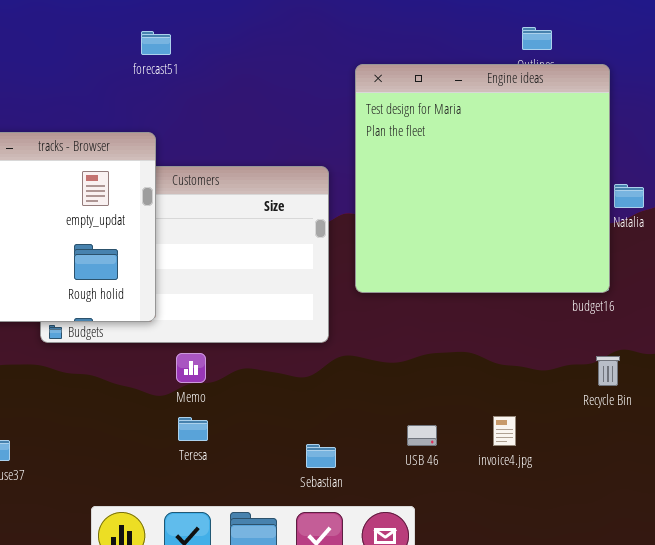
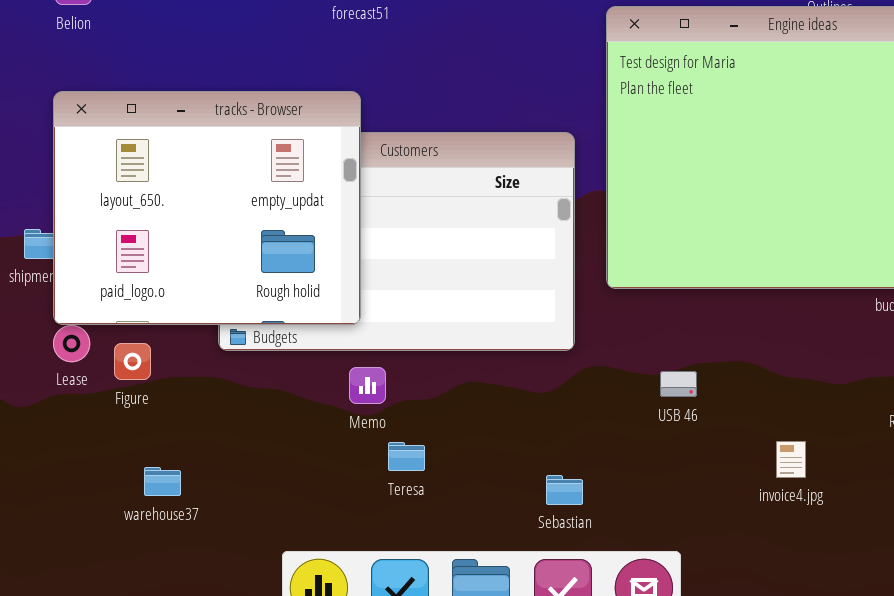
Memo: [176,353,206,383] -> [349,367,386,404], moved
USB 46: [407,425,437,446] -> [660,371,697,397], moved

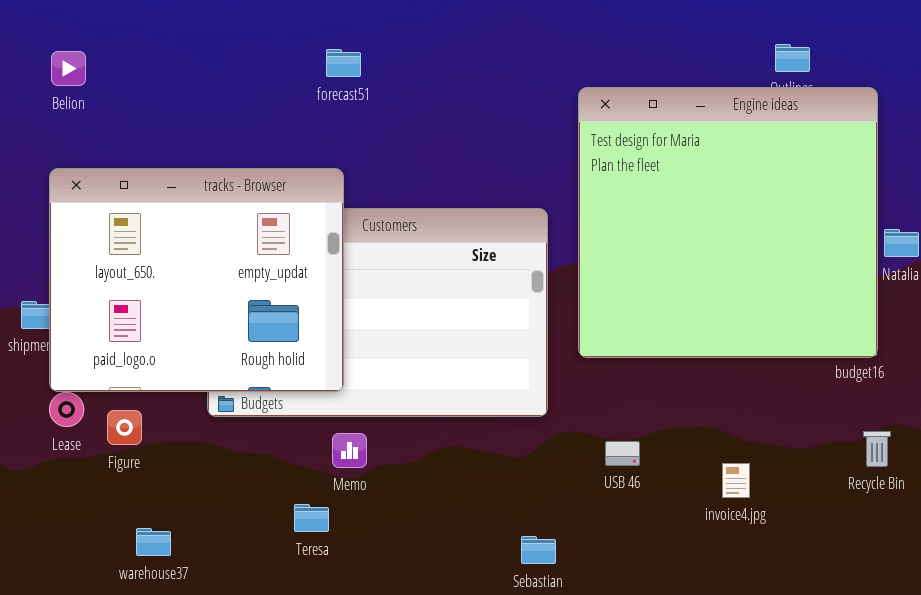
USB 46: [660,371,697,397] -> [605,441,640,466], moved
invoice4.jpg: [776,441,806,478] -> [722,463,750,498], moved
Teresa: [388,442,425,471] -> [294,504,329,532], moved

